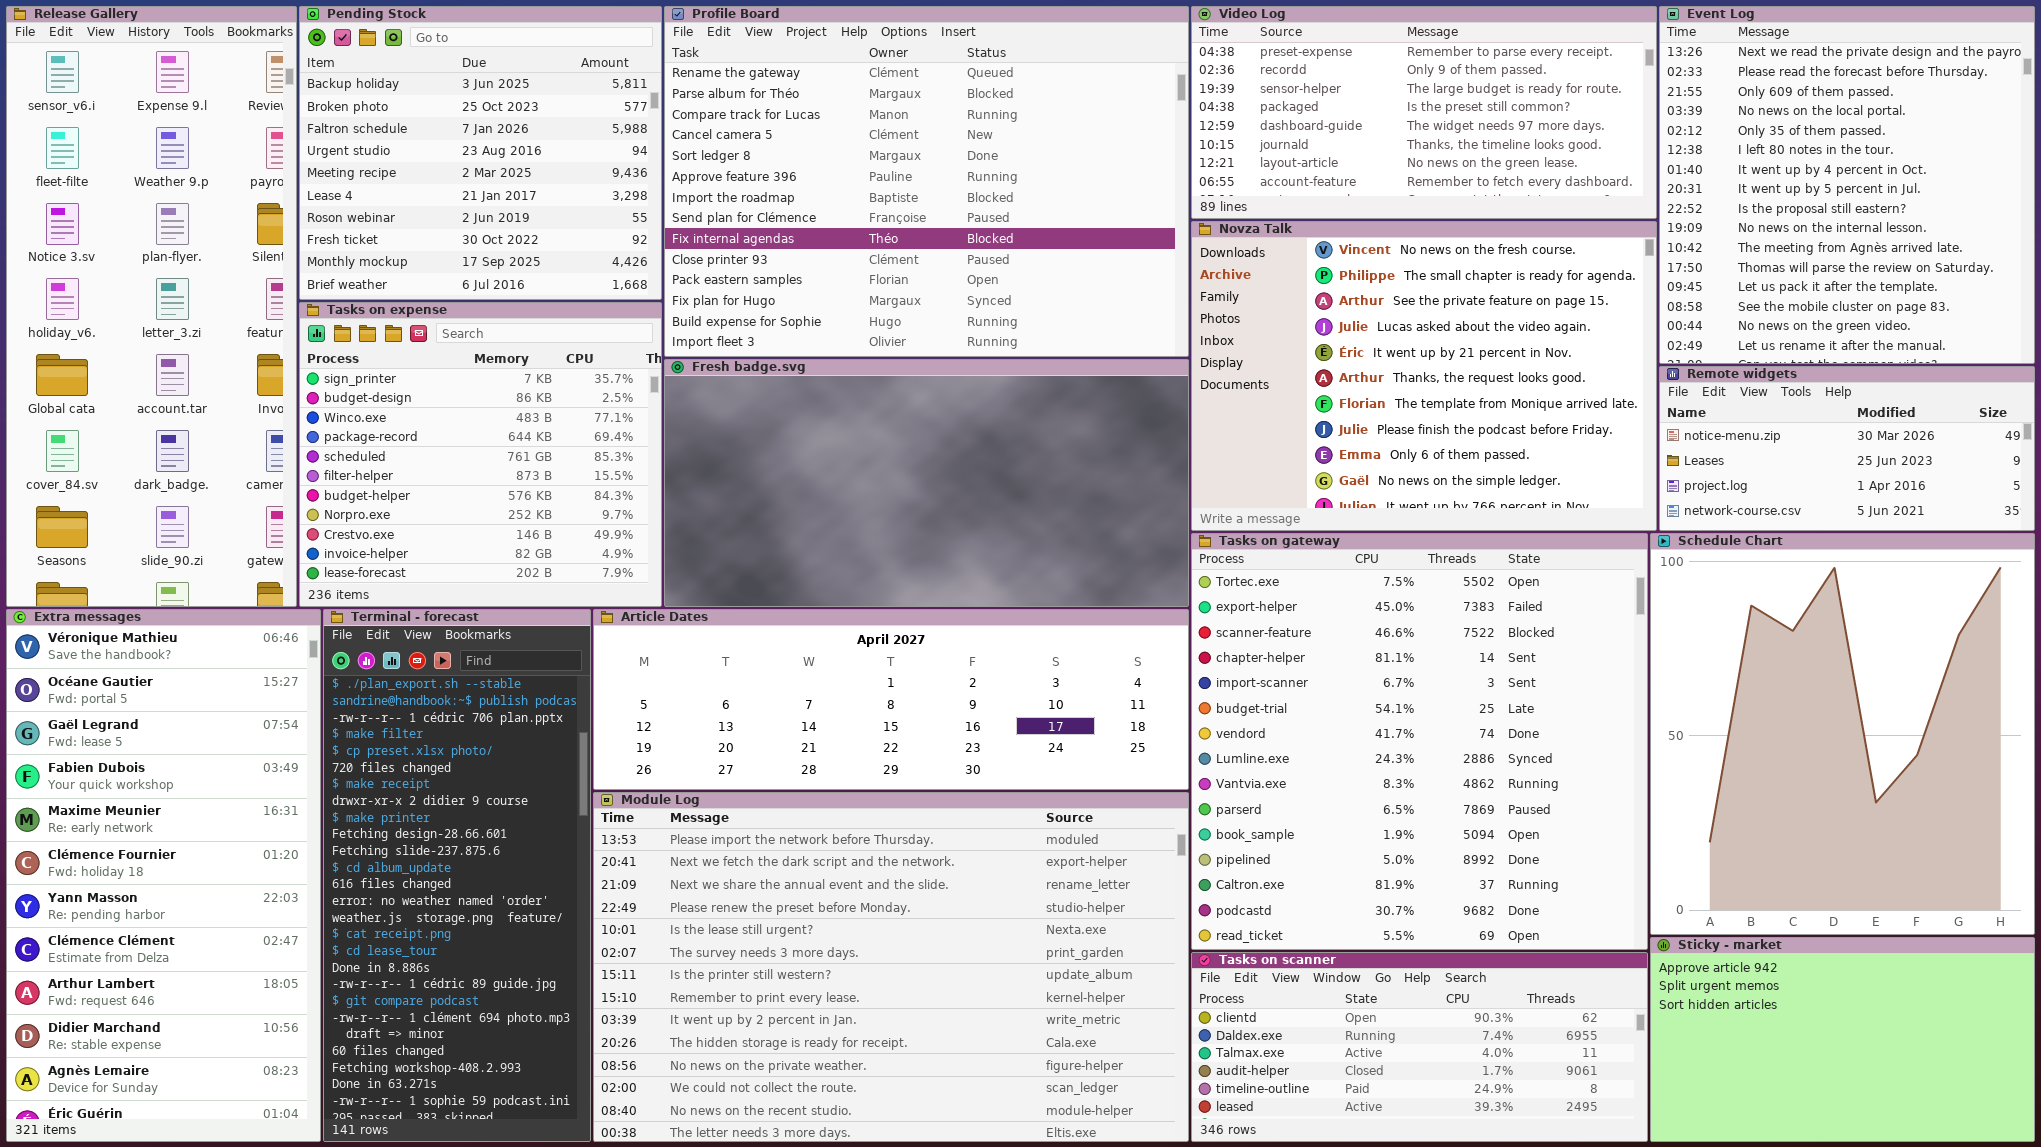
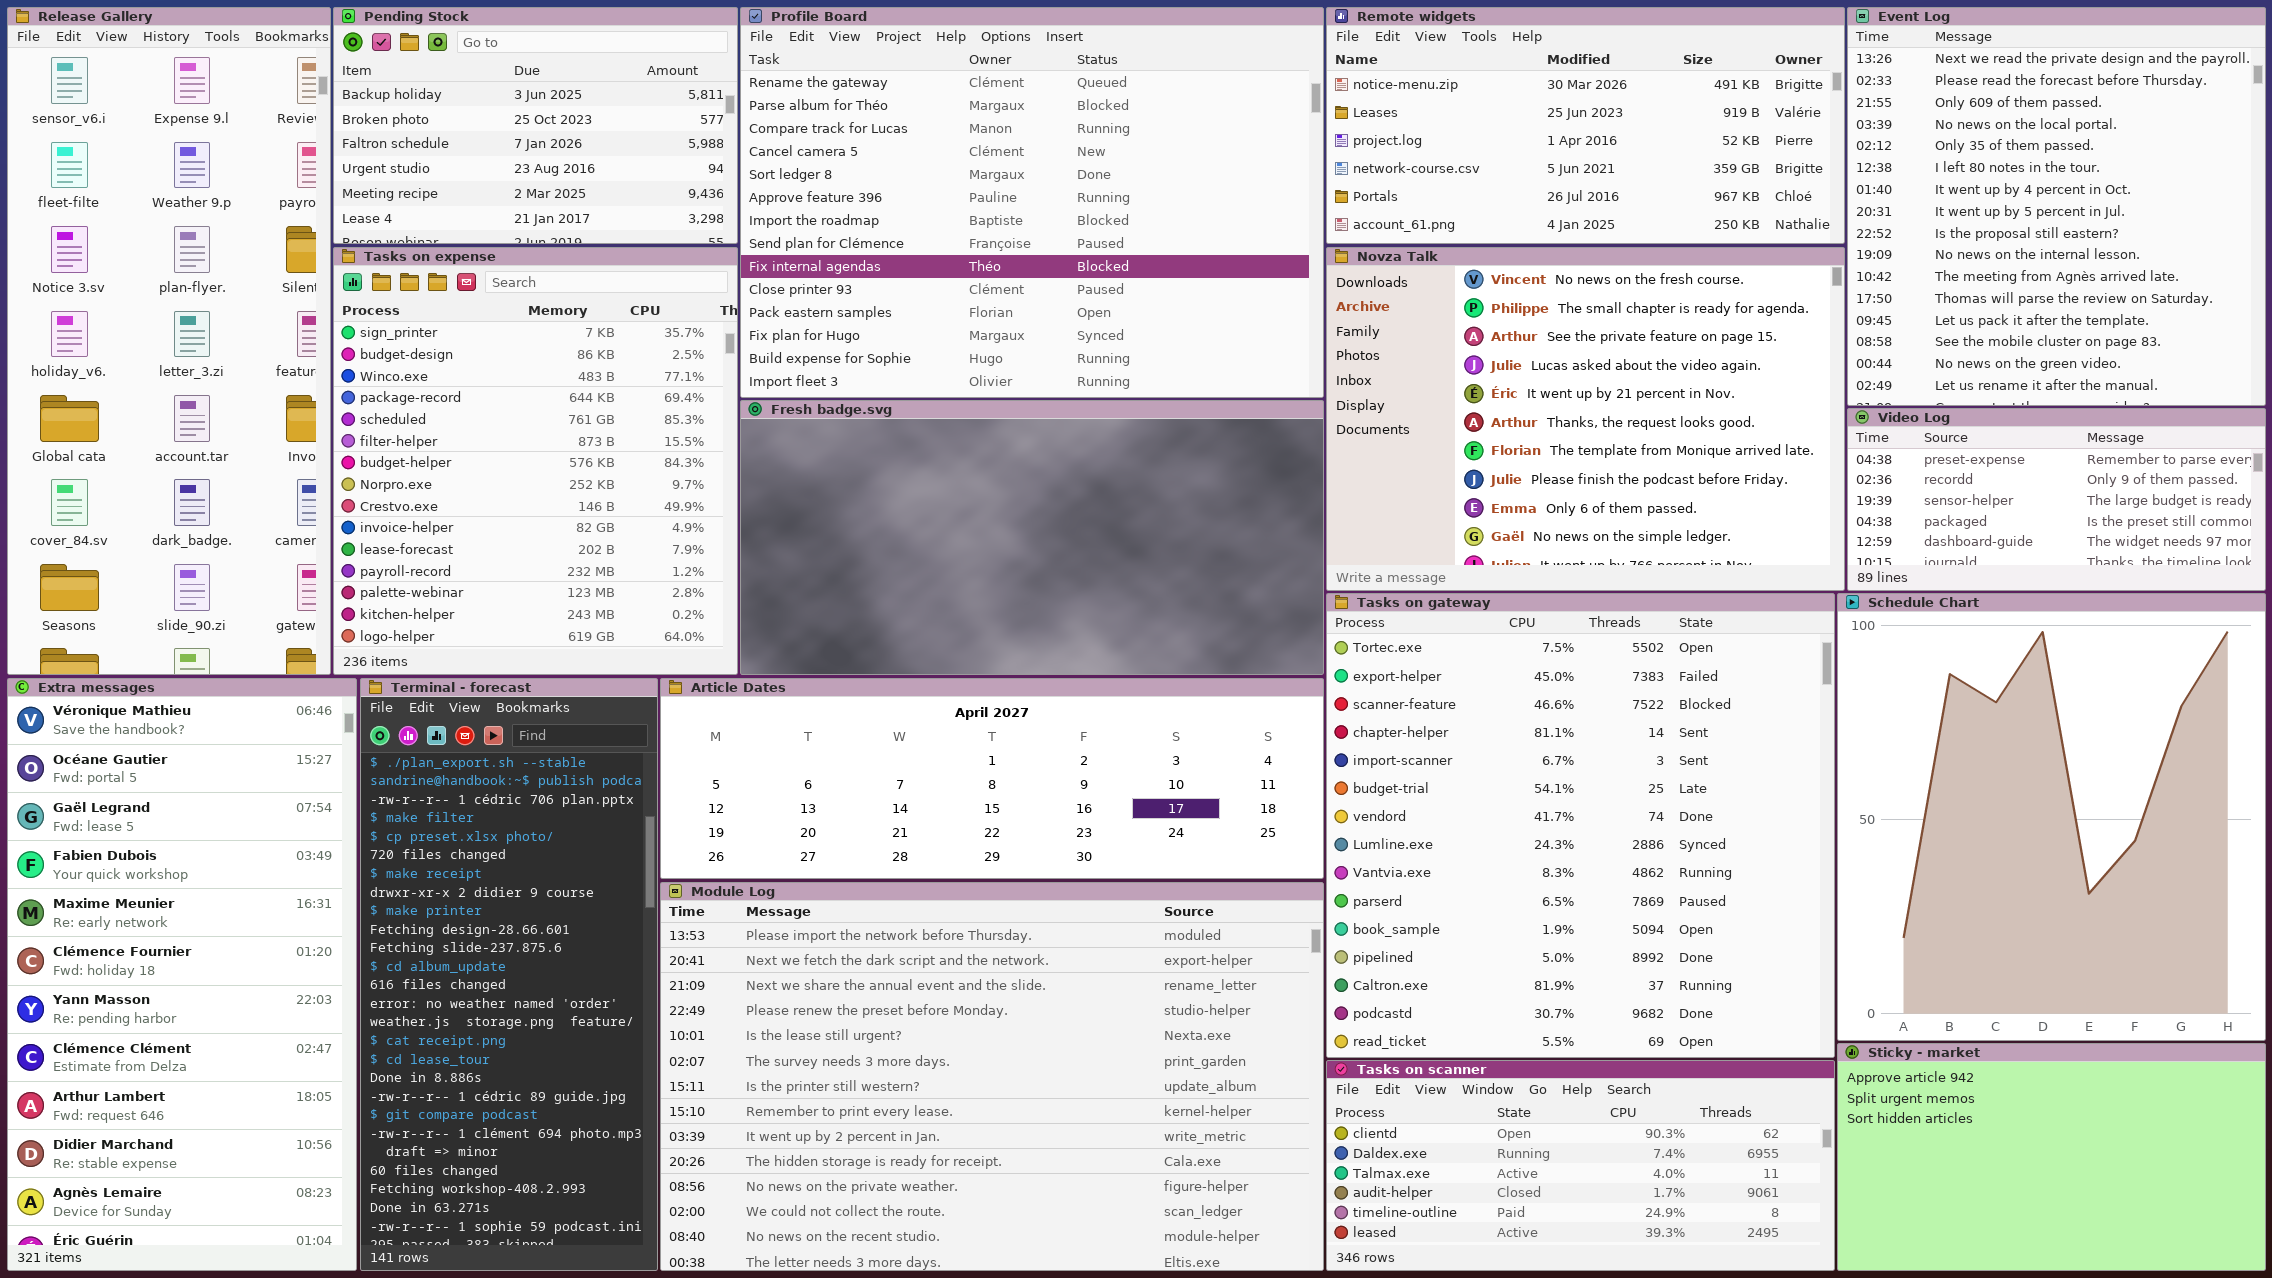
Pending Stock: [299,6,662,300] -> [333,7,738,244], resized
Video Log: [1191,6,1657,219] -> [1847,408,2266,591], moved, resized
Tasks on expense: [299,302,662,607] -> [333,247,738,675], resized
Remote widgets: [1659,366,2035,531] -> [1326,7,1845,244], moved, resized

